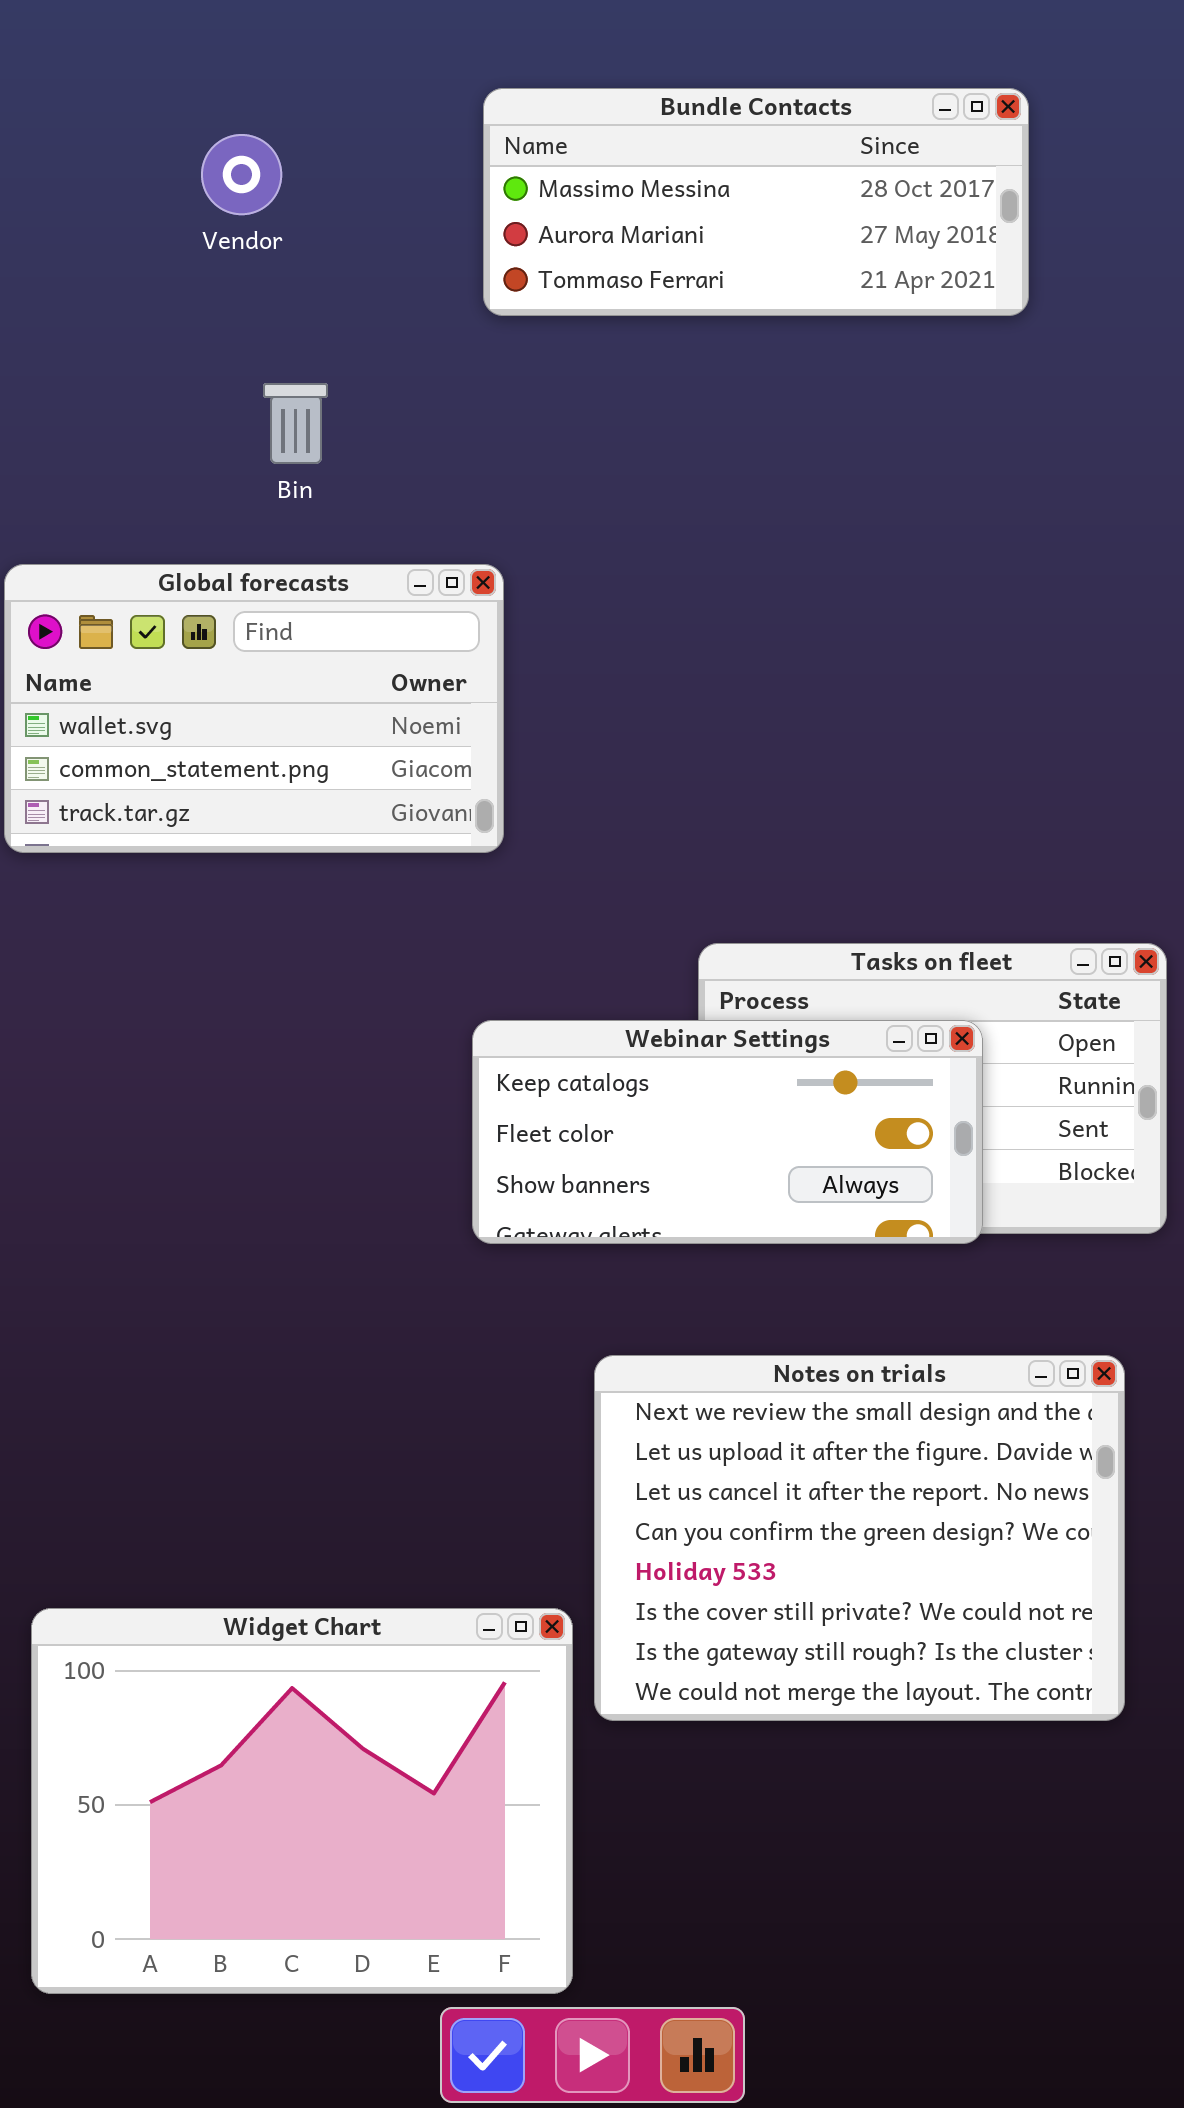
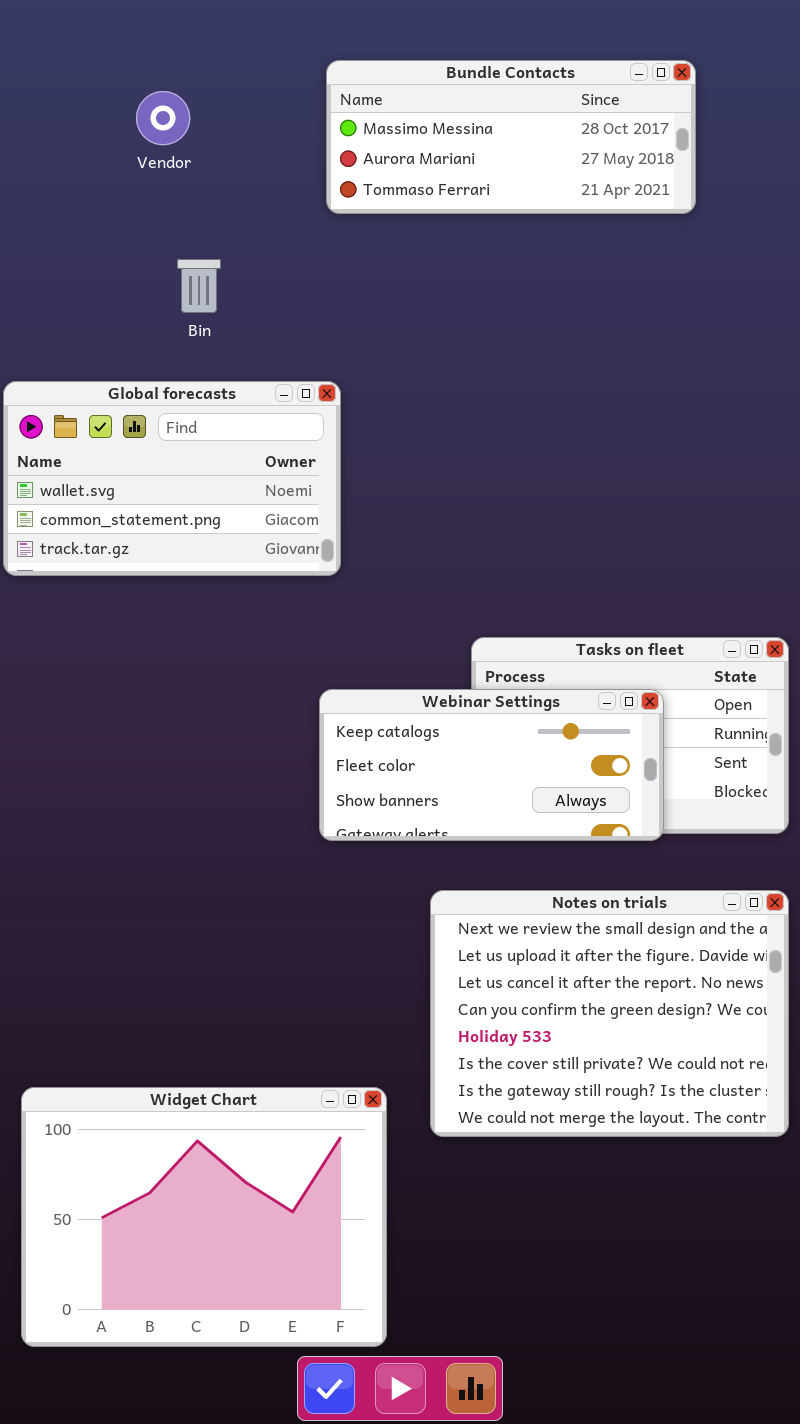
Notes on trials: [594,1355,1125,1721] -> [430,890,789,1137], moved

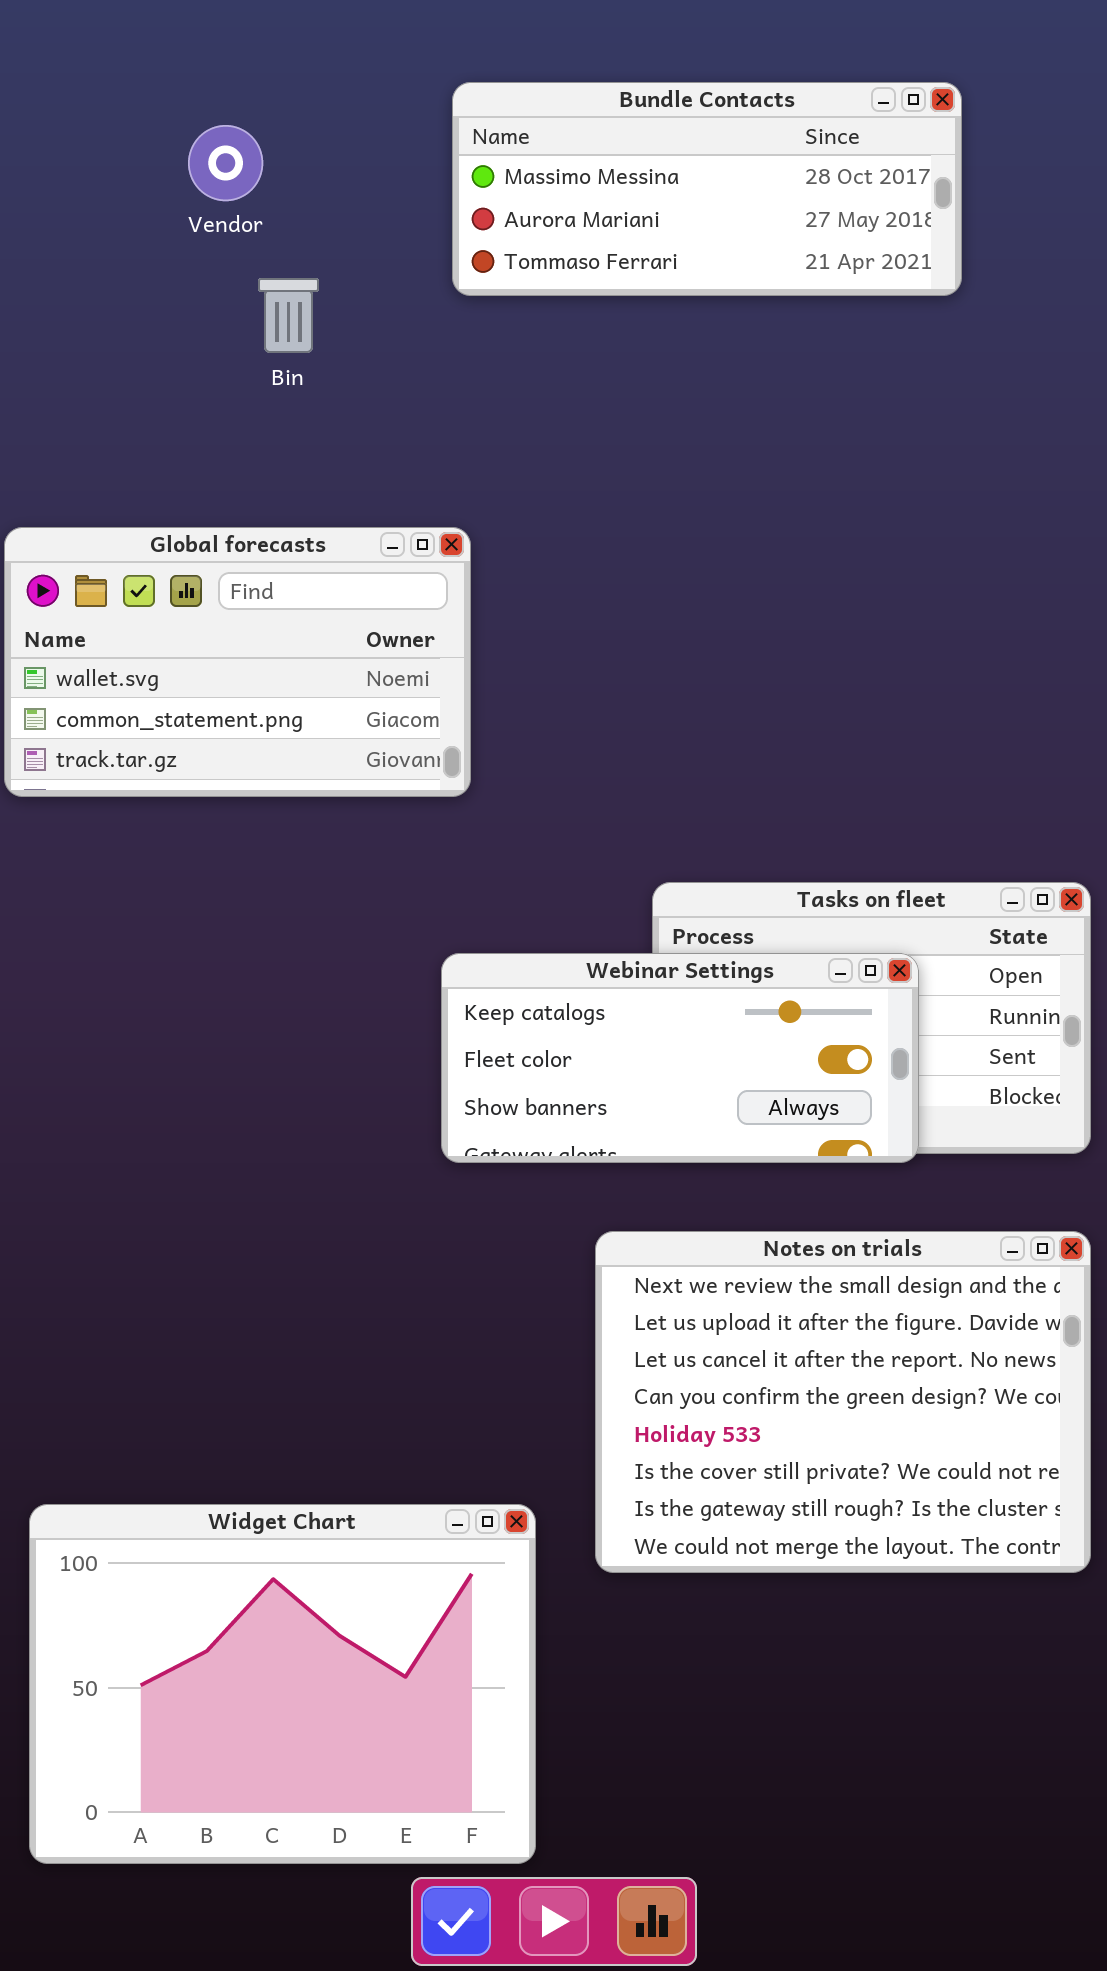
Bin: [177,259,221,313] -> [258,278,319,353], moved

